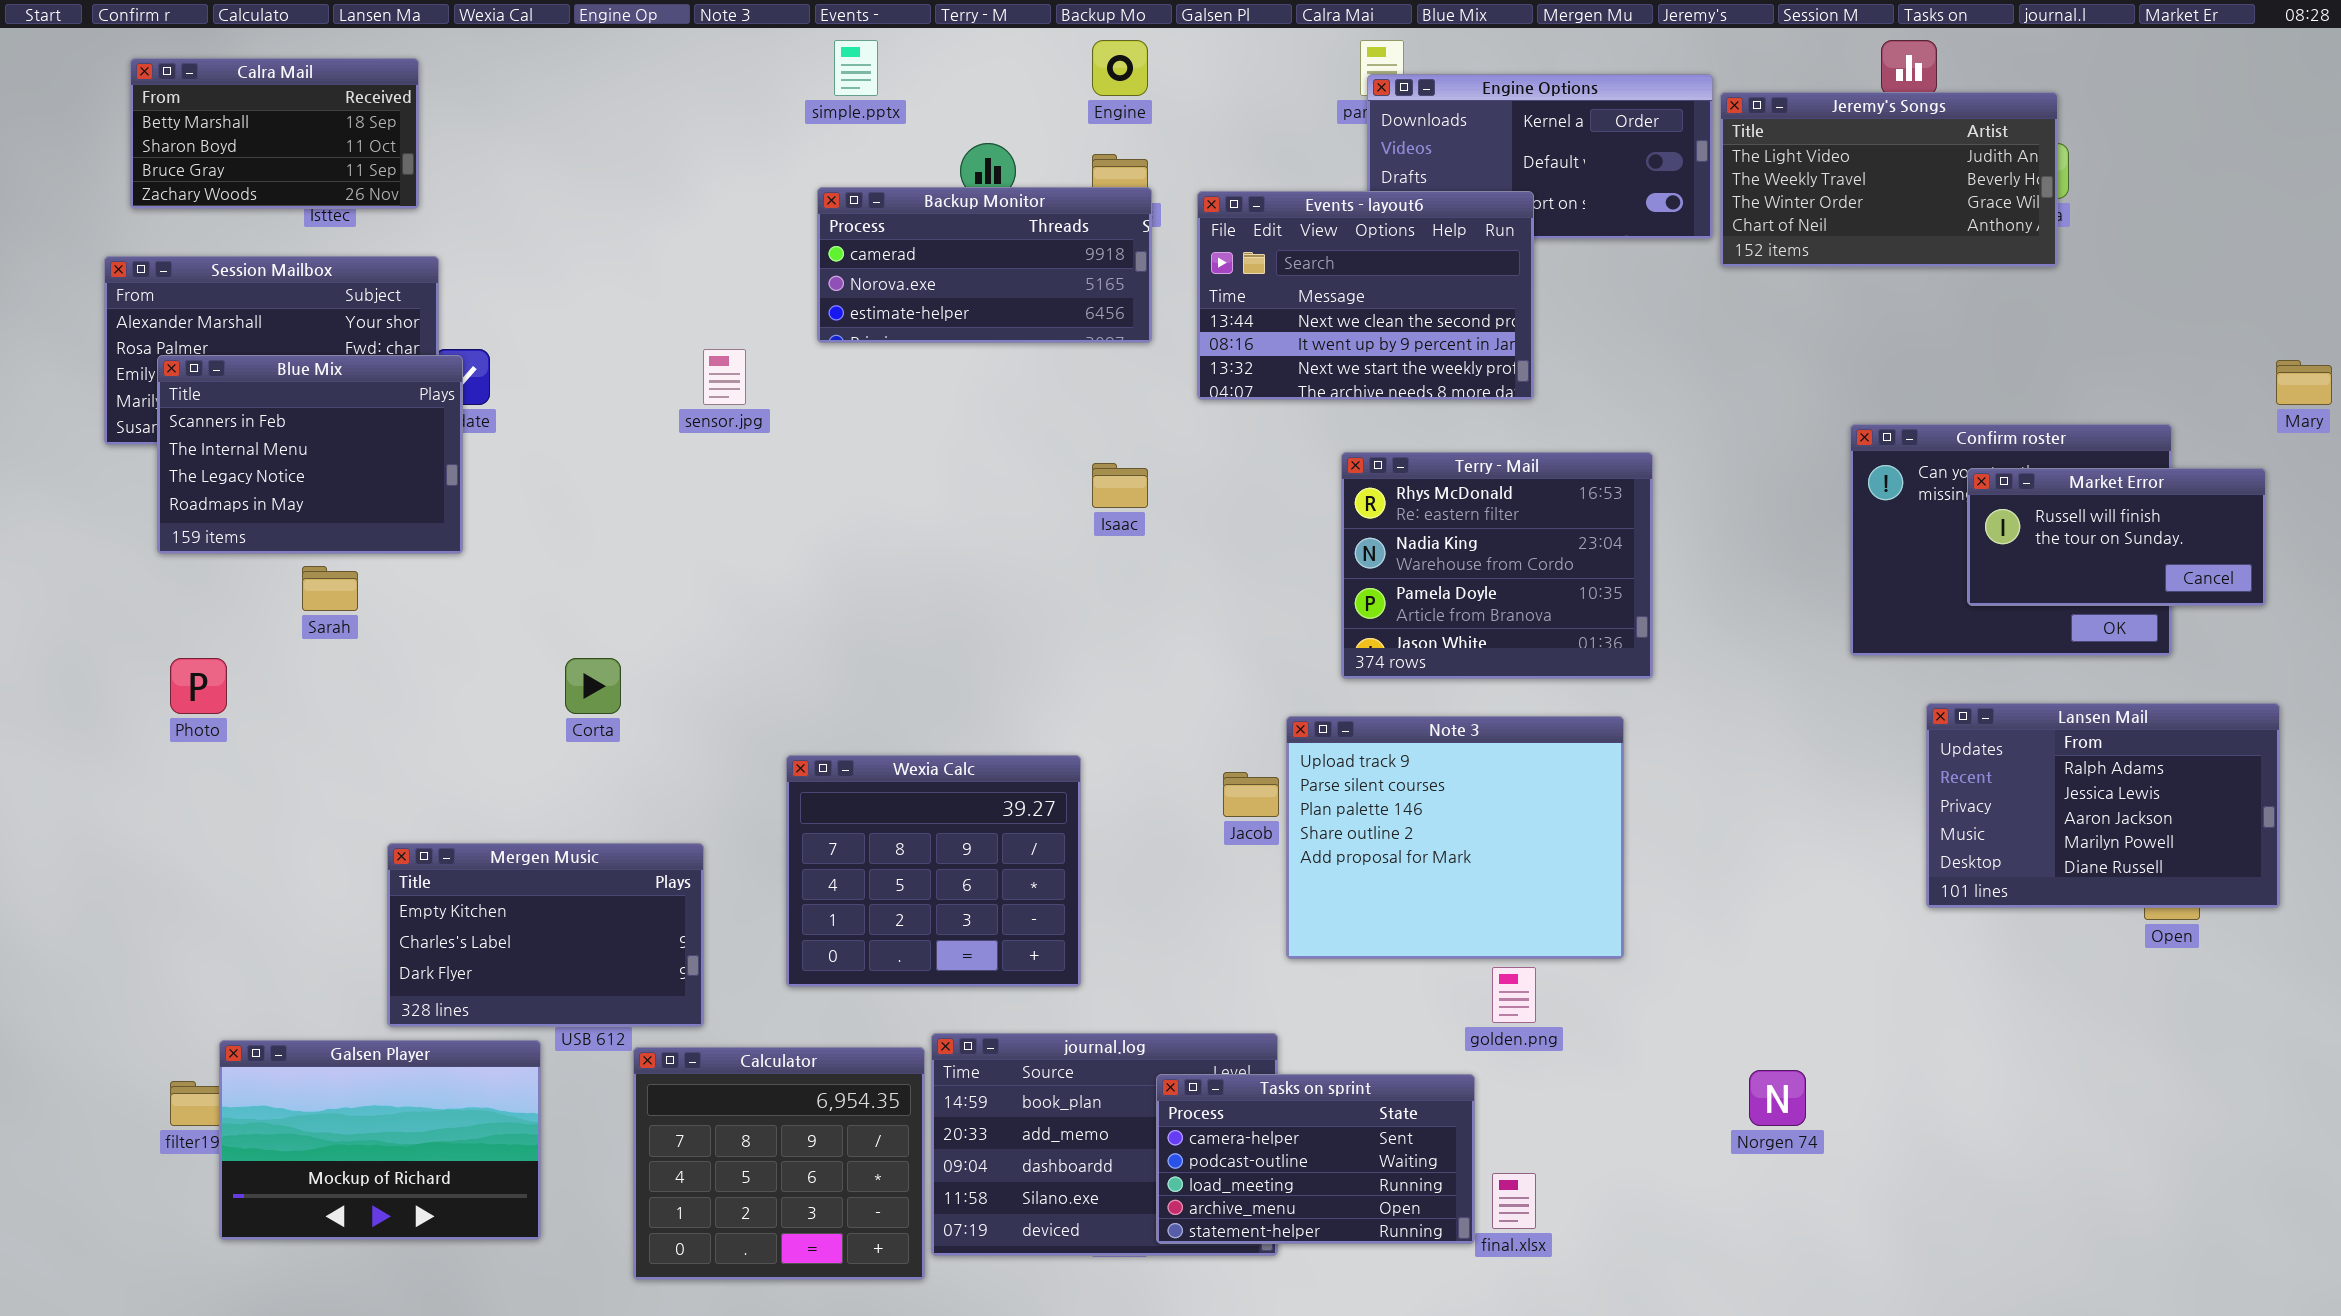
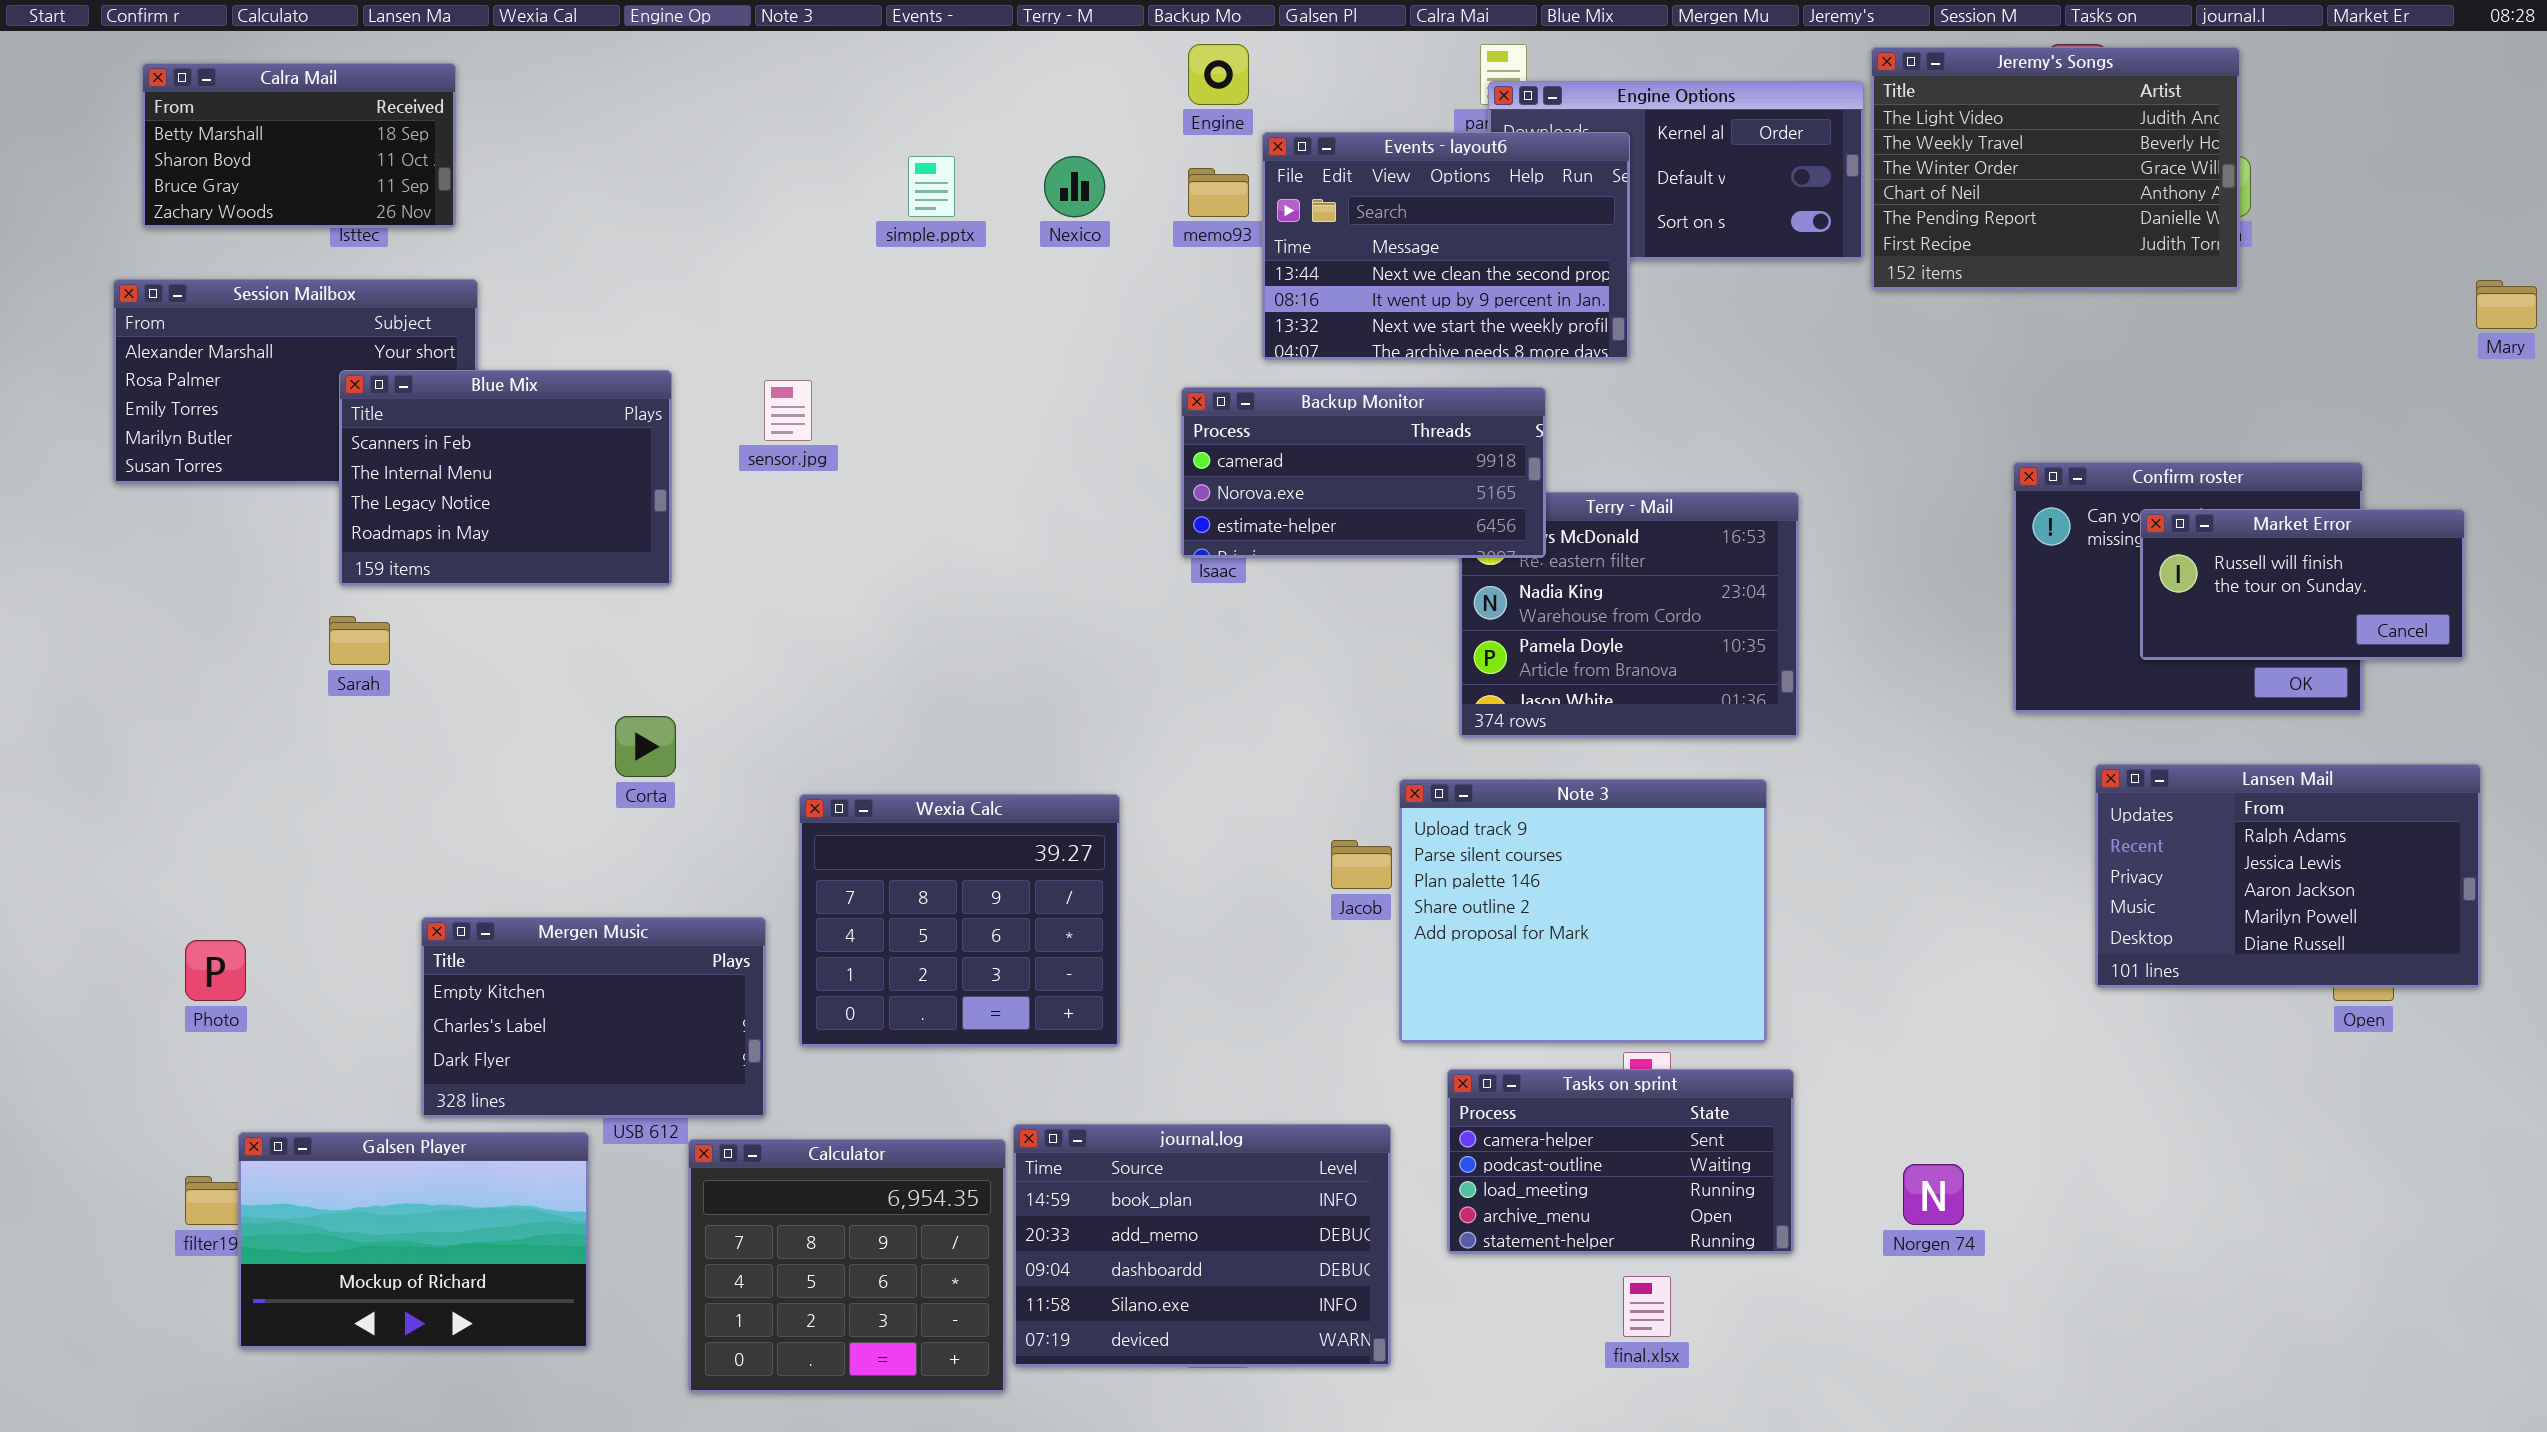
simple.pptx: [834,40,878,96] -> [908,156,955,217], moved
Jeremy's Songs: [1720,92,2058,267] -> [1871,47,2240,290], resized
Backup Monitor: [817,187,1152,343] -> [1181,387,1546,558], moved
Events - layout6: [1197,191,1534,400] -> [1262,132,1630,360], moved
Blue Mix: [157,355,463,554] -> [339,370,672,586], moved
Mary: [2276,360,2332,405] -> [2476,280,2537,329], moved
Photo: [170,658,227,714] -> [185,940,246,1001], moved
Wexia Calc: [786,755,1081,987] -> [799,794,1120,1047], moved
Tasks on sprint: [1156,1074,1475,1244] -> [1447,1069,1794,1254], moved

